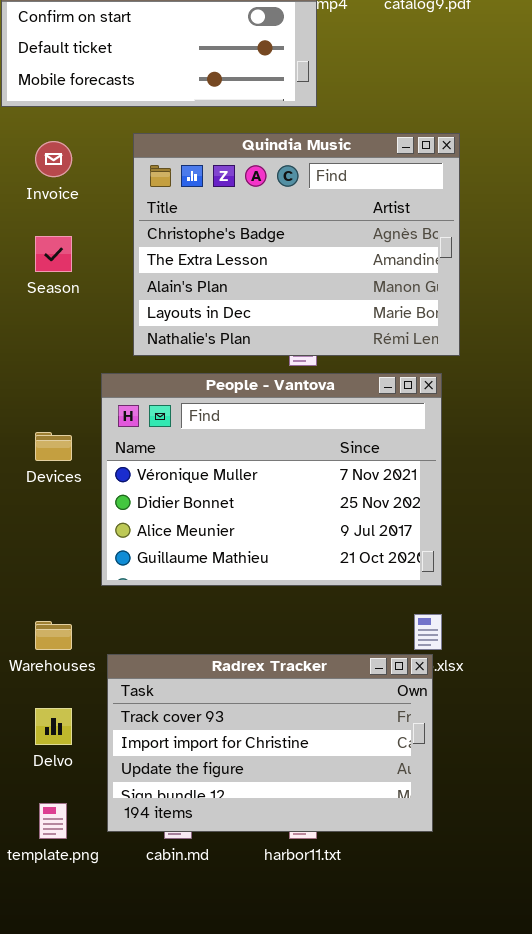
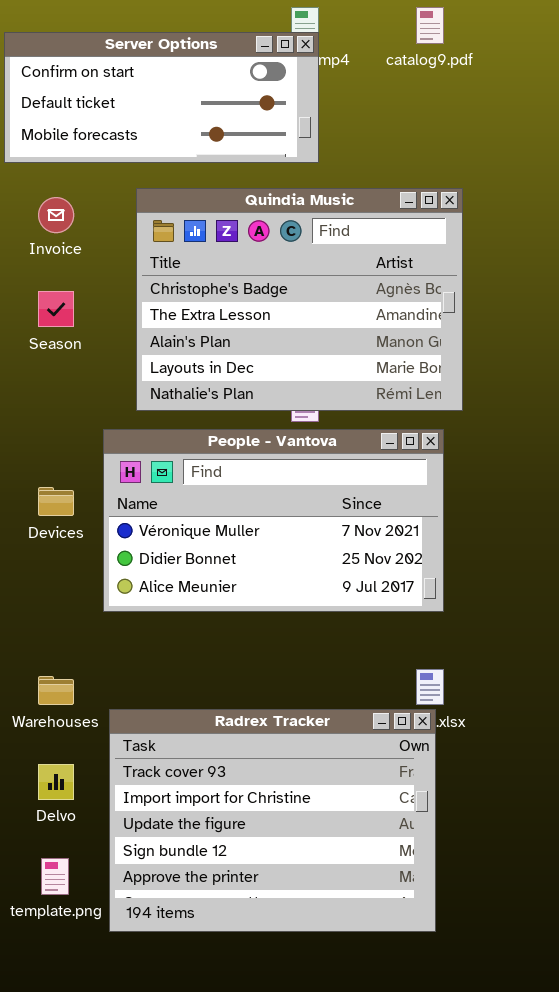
People - Vantova: [101,373,442,586] -> [103,429,444,612], resized
Radrex Tracker: [107,654,433,832] -> [109,709,436,932], resized

